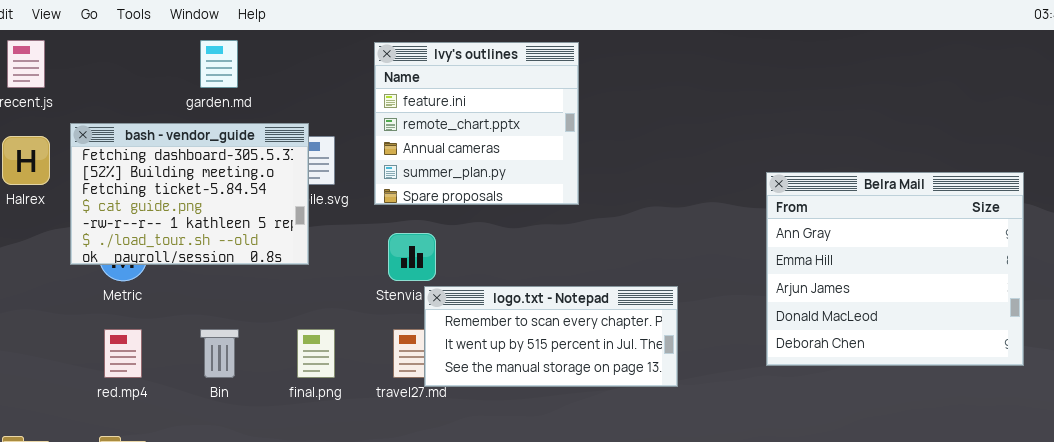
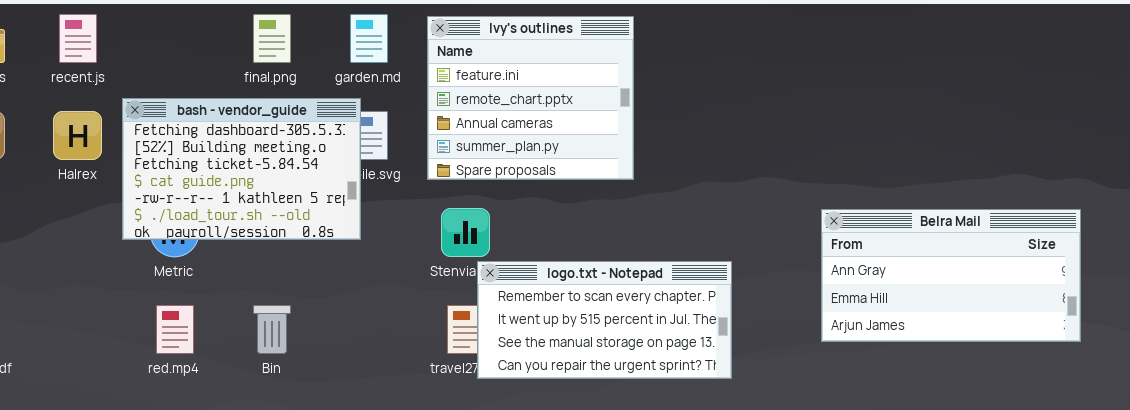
garden.md: [200,40,238,88] -> [350,14,388,63], moved
Belra Mail: [766,172,1024,366] -> [821,209,1081,342], resized
logo.txt - Notepad: [424,286,678,387] -> [477,261,732,379], resized
final.png: [297,329,335,378] -> [253,14,291,63], moved

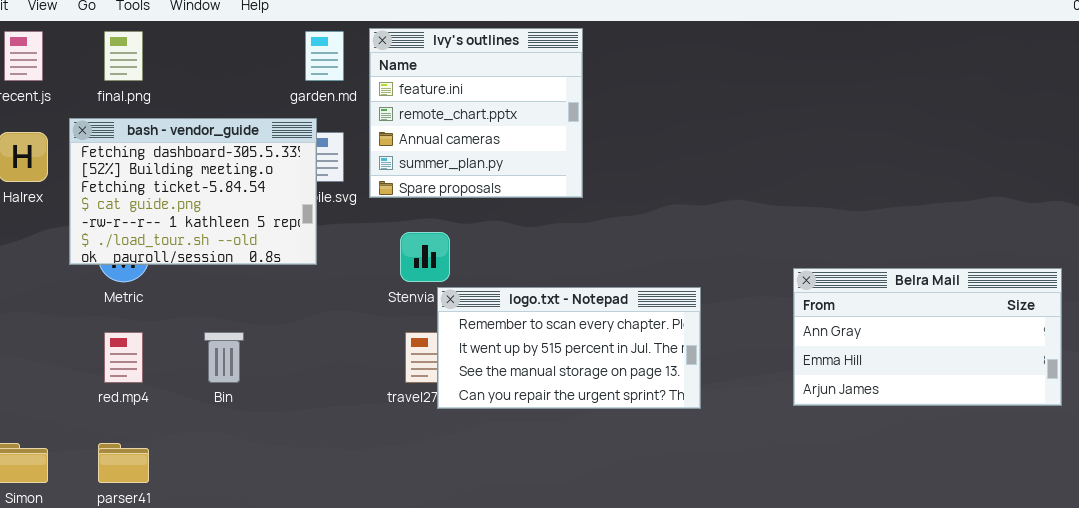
final.png: [253,14,291,63] -> [104,31,143,81], moved
Ivy's outlines: [427,16,634,180] -> [369,28,583,198], moved
Belra Mail: [821,209,1081,342] -> [793,268,1062,406], moved

